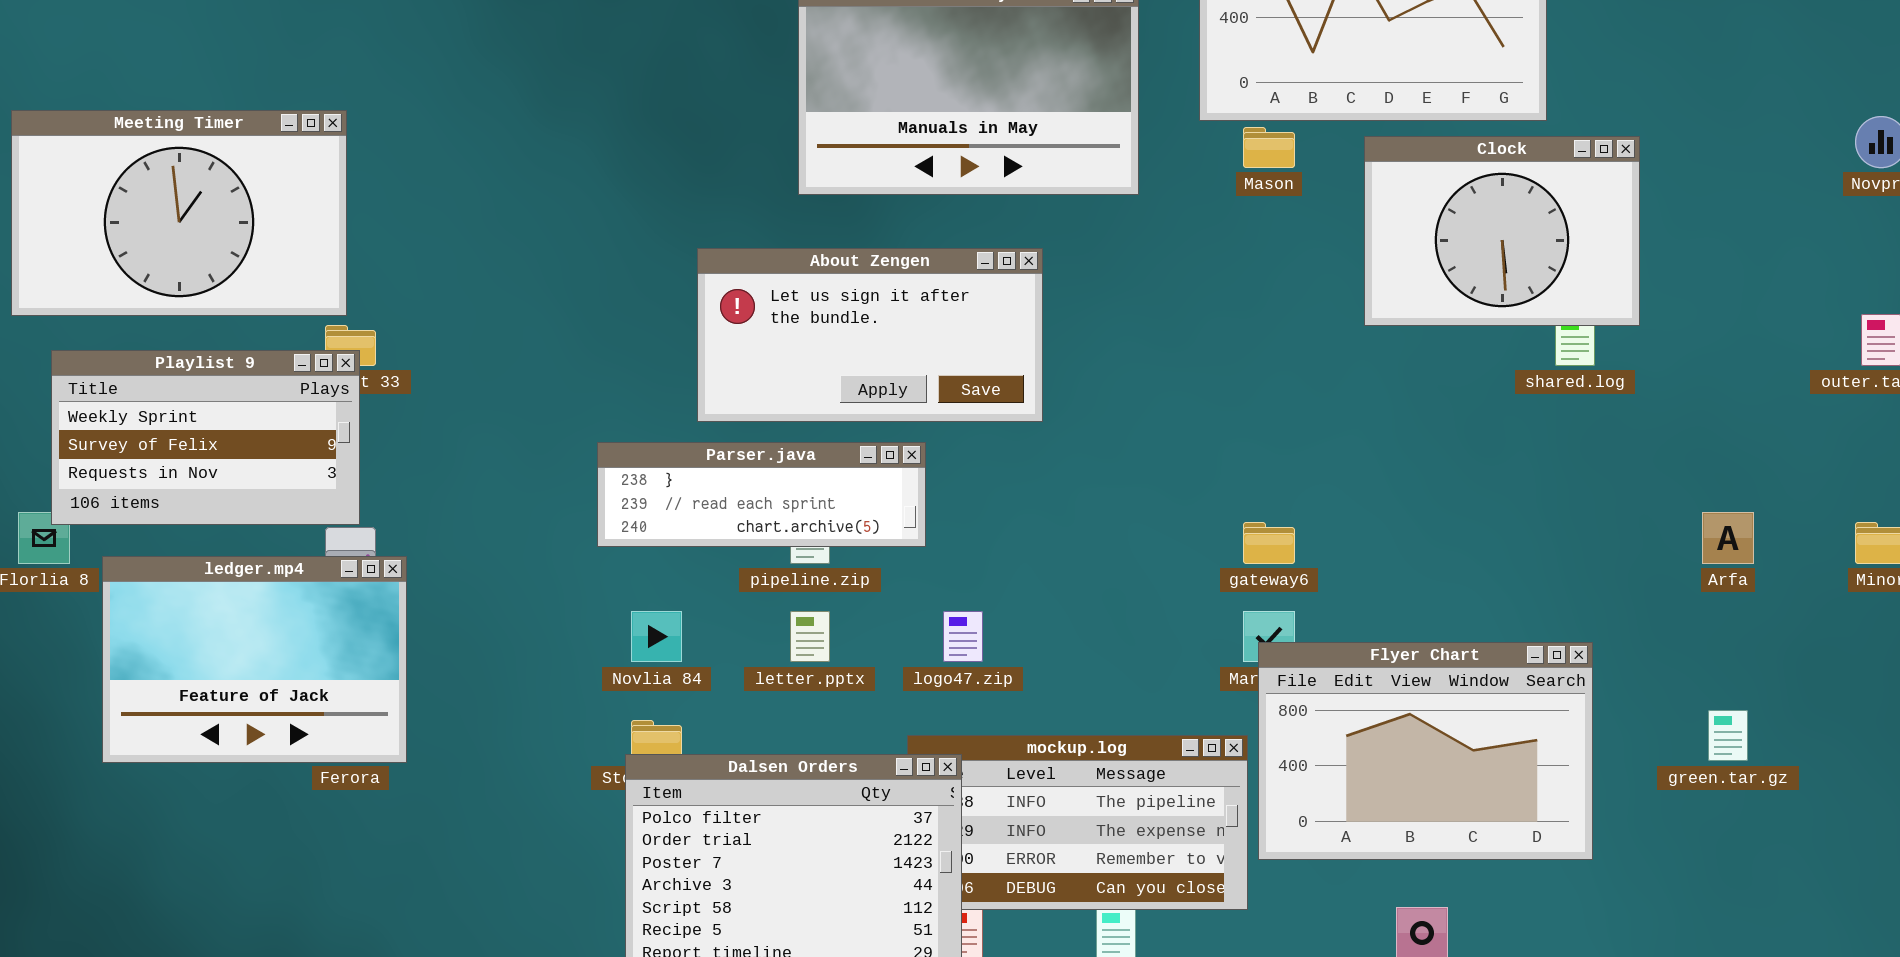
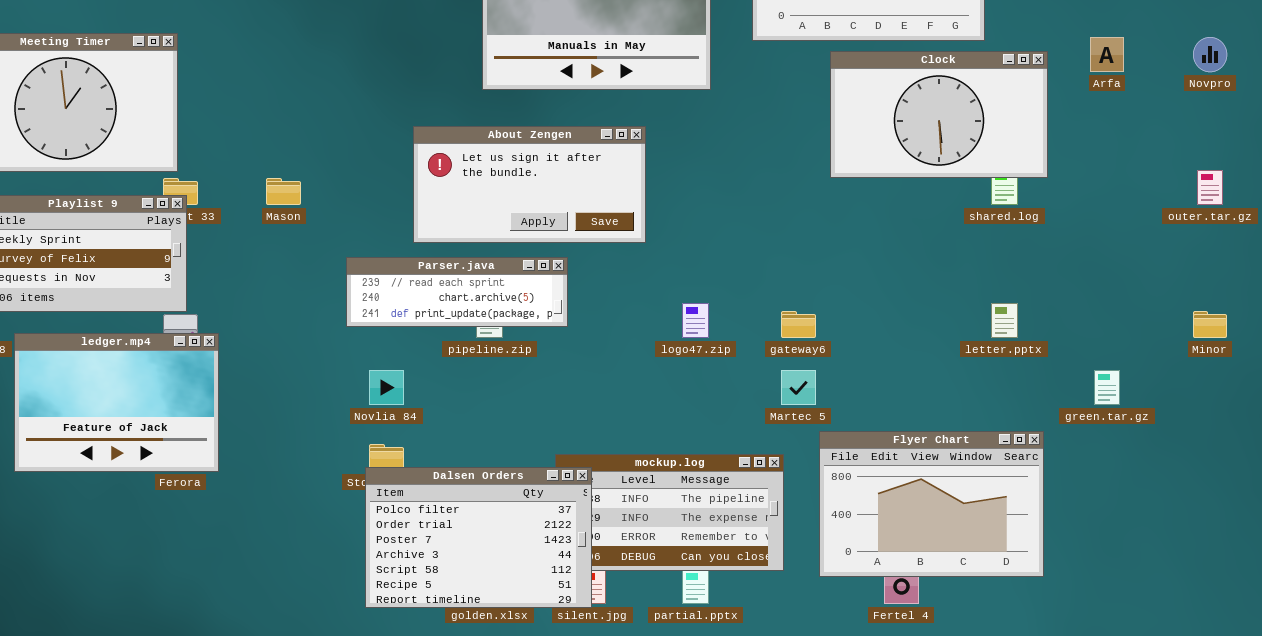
Mason: [1243,127,1295,168] -> [266,178,301,205], moved
Clock: [1364,136,1640,326] -> [830,51,1048,178], resized
Parser.java: [597,442,926,547] -> [346,257,568,327], scrolled down 1 row
Arfa: [1702,512,1754,564] -> [1090,37,1124,72], moved
letter.pptx: [790,611,830,662] -> [991,303,1018,338], moved
logo47.zip: [943,611,983,662] -> [682,303,709,338], moved
Flyer Chart: [1258,642,1593,860] -> [819,431,1044,577], moved
green.tar.gz: [1708,710,1748,761] -> [1094,370,1120,405], moved

